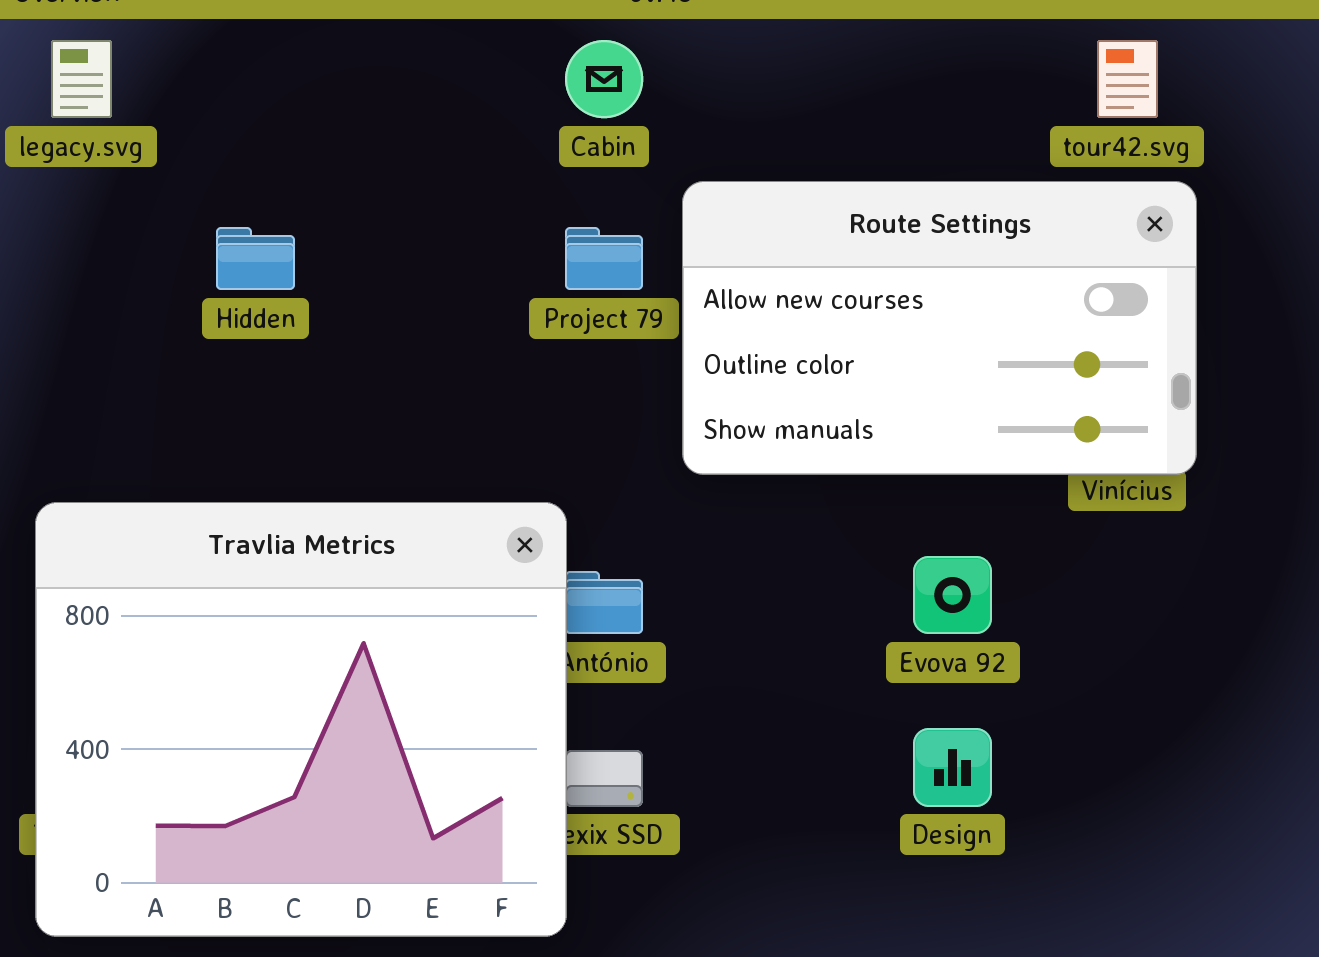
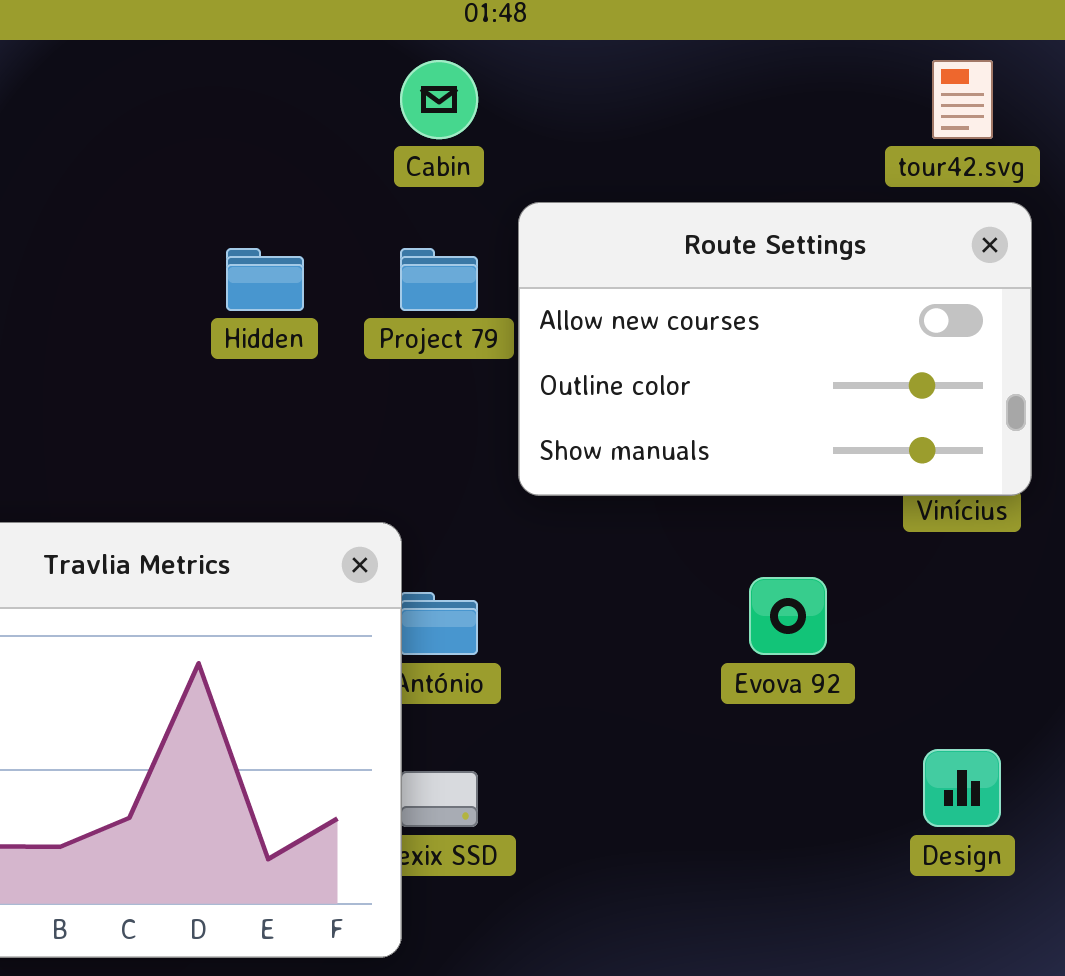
Hidden: [216,227,295,290] -> [226,248,304,311], moved
Design: [913,728,992,807] -> [923,749,1001,827], moved

